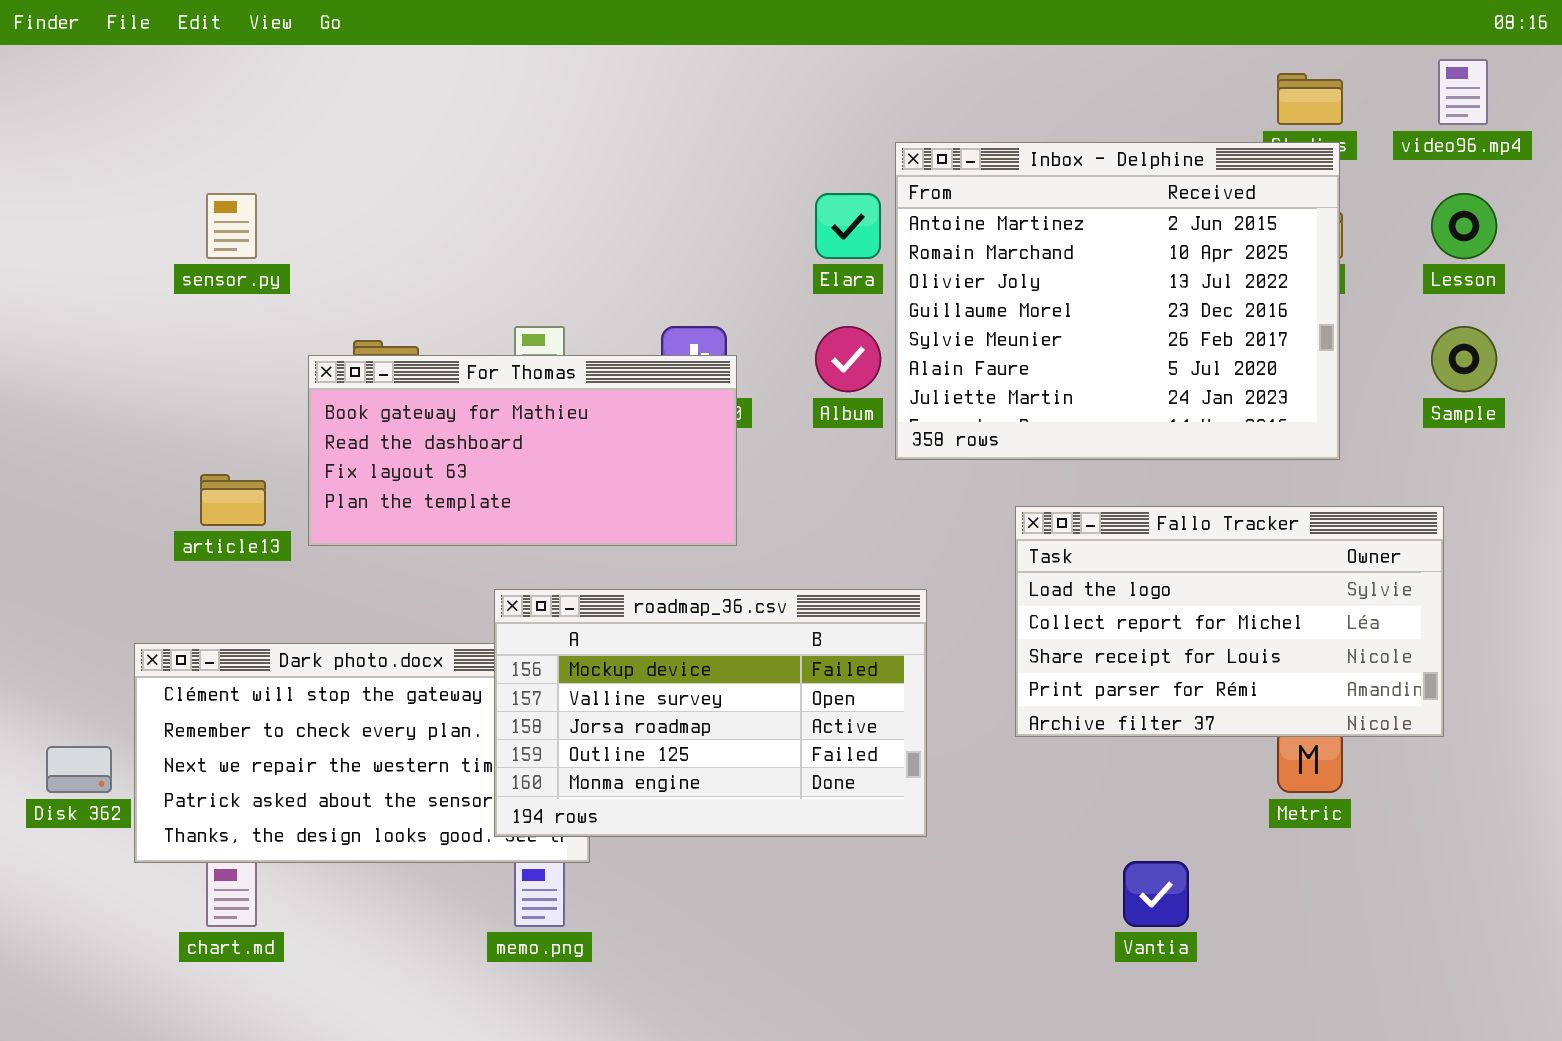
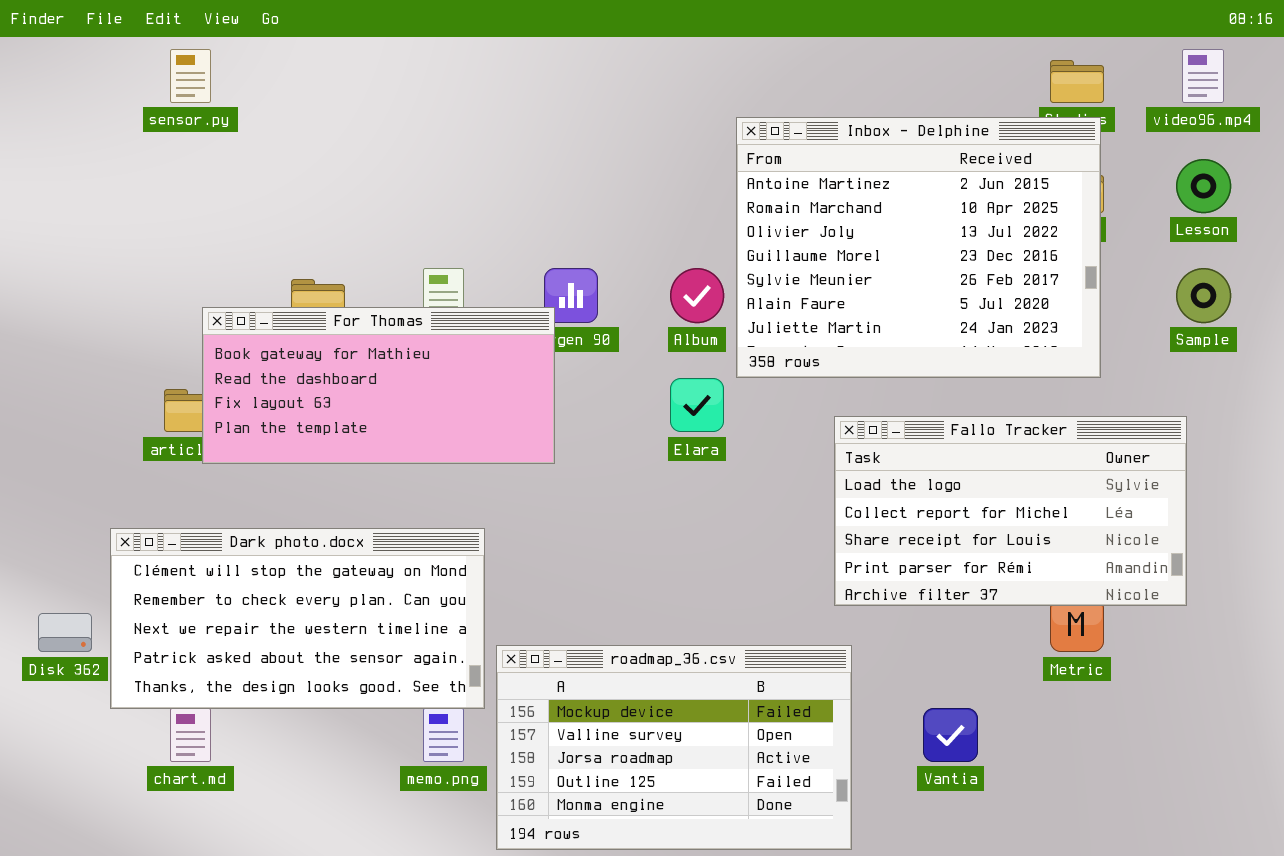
sensor.py: [206,193,257,259] -> [170,49,211,103], moved
Elara: [815,193,881,259] -> [670,378,724,432], moved
For Thomas: [308,355,737,546] -> [202,307,555,464], moved
roadmap_36.csv: [494,589,927,837] -> [496,645,852,850], moved

